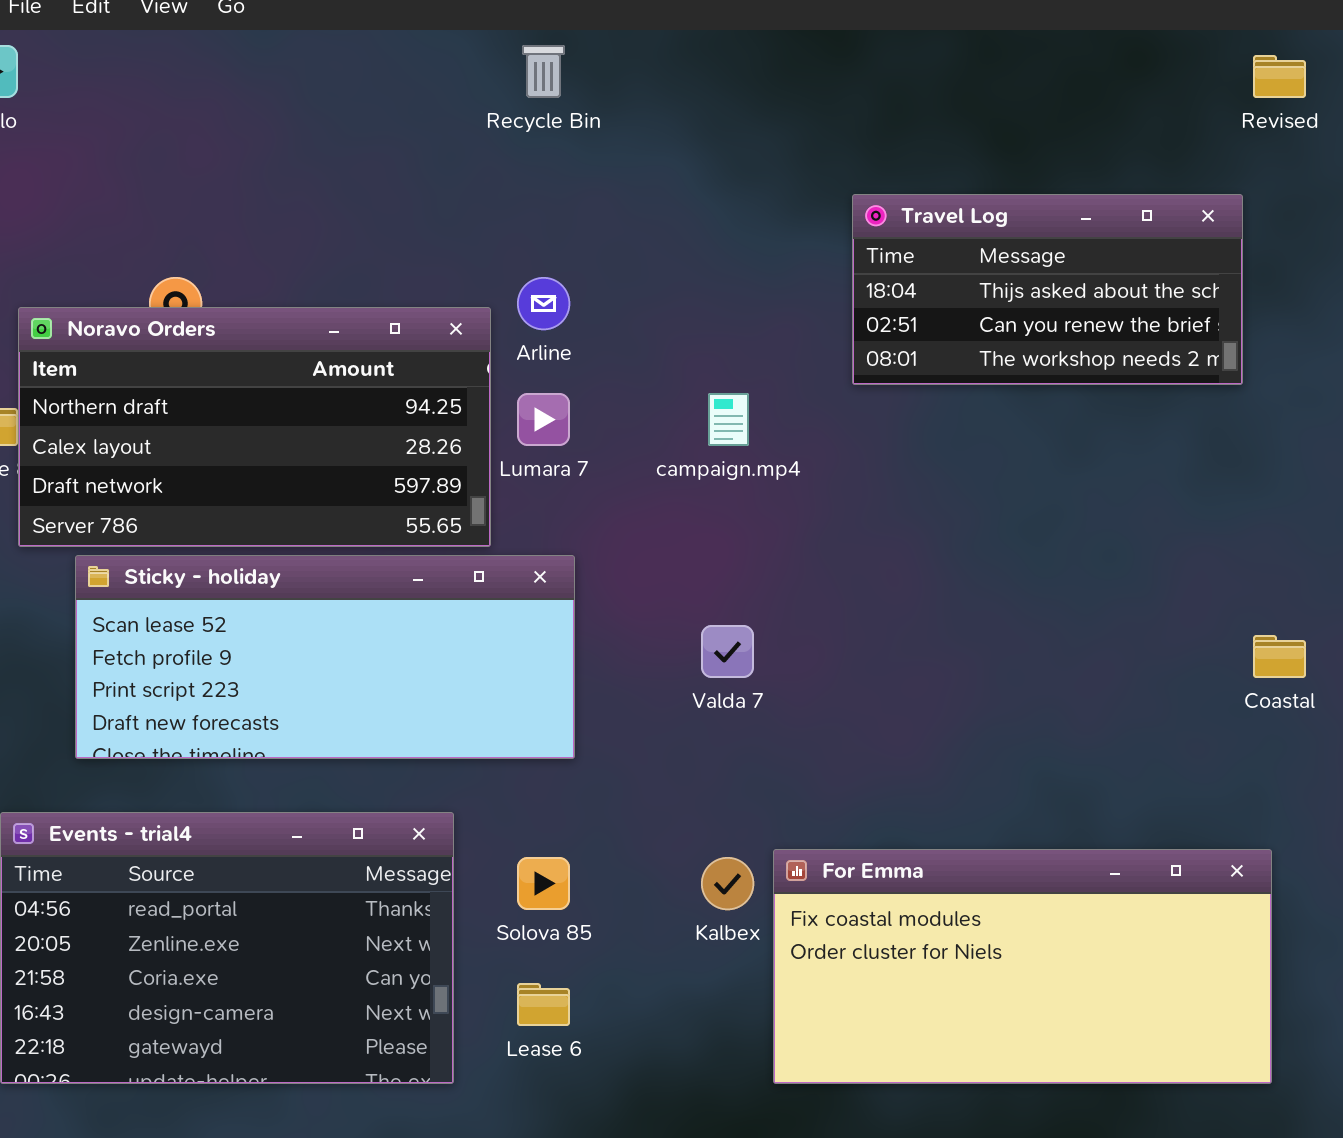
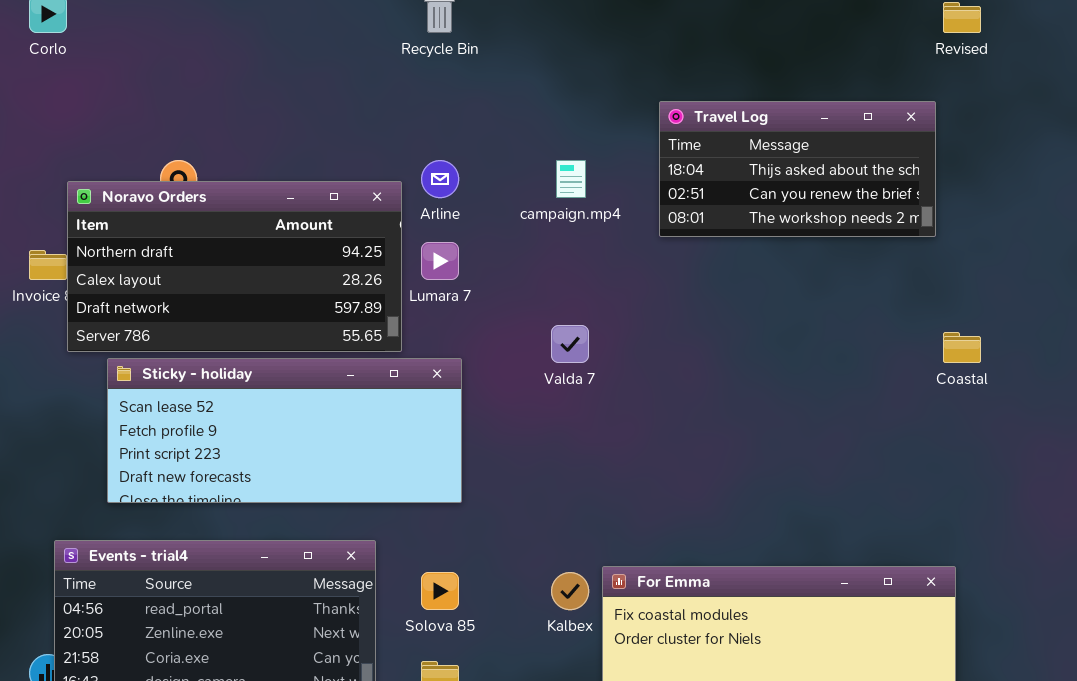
campaign.mp4: [708,393,749,446] -> [556,160,586,198], moved
Valda 7: [701,625,754,678] -> [551,325,589,363], moved
Coastal: [1253,635,1306,678] -> [943,332,981,363], moved

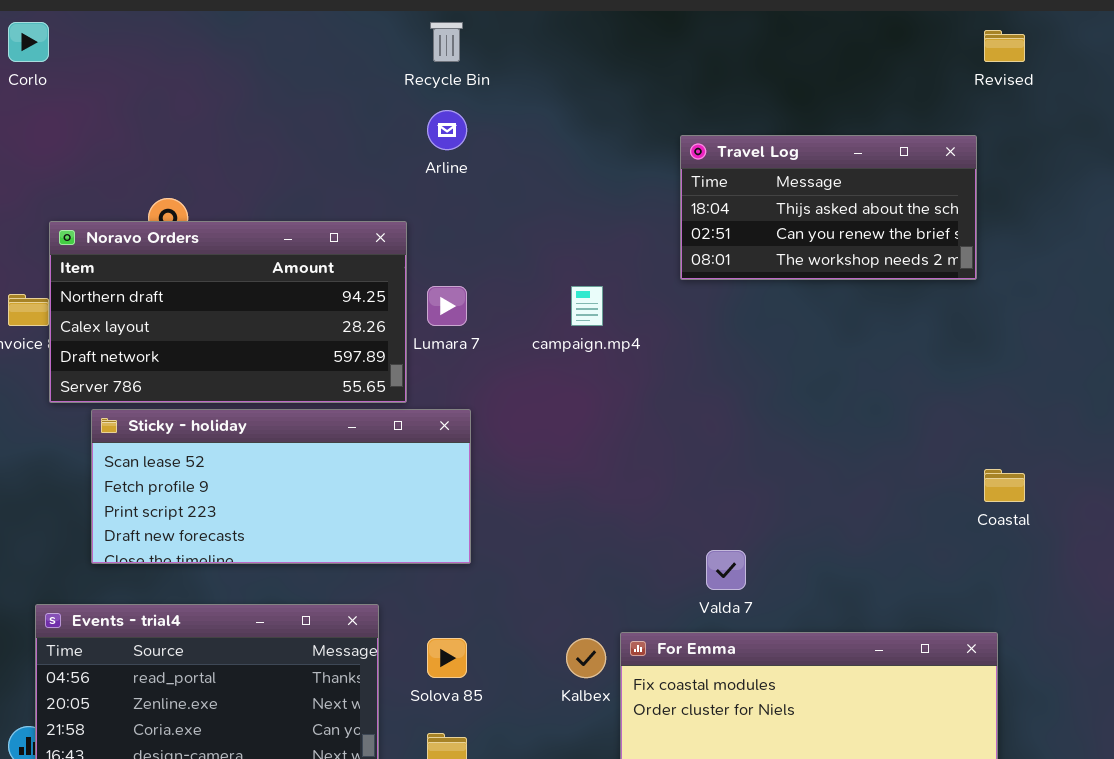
Arline: [421,160,459,198] -> [427,110,467,150], moved
campaign.mp4: [556,160,586,198] -> [571,286,603,326], moved
Valda 7: [551,325,589,363] -> [706,550,746,590], moved
Coastal: [943,332,981,363] -> [984,469,1025,502], moved

